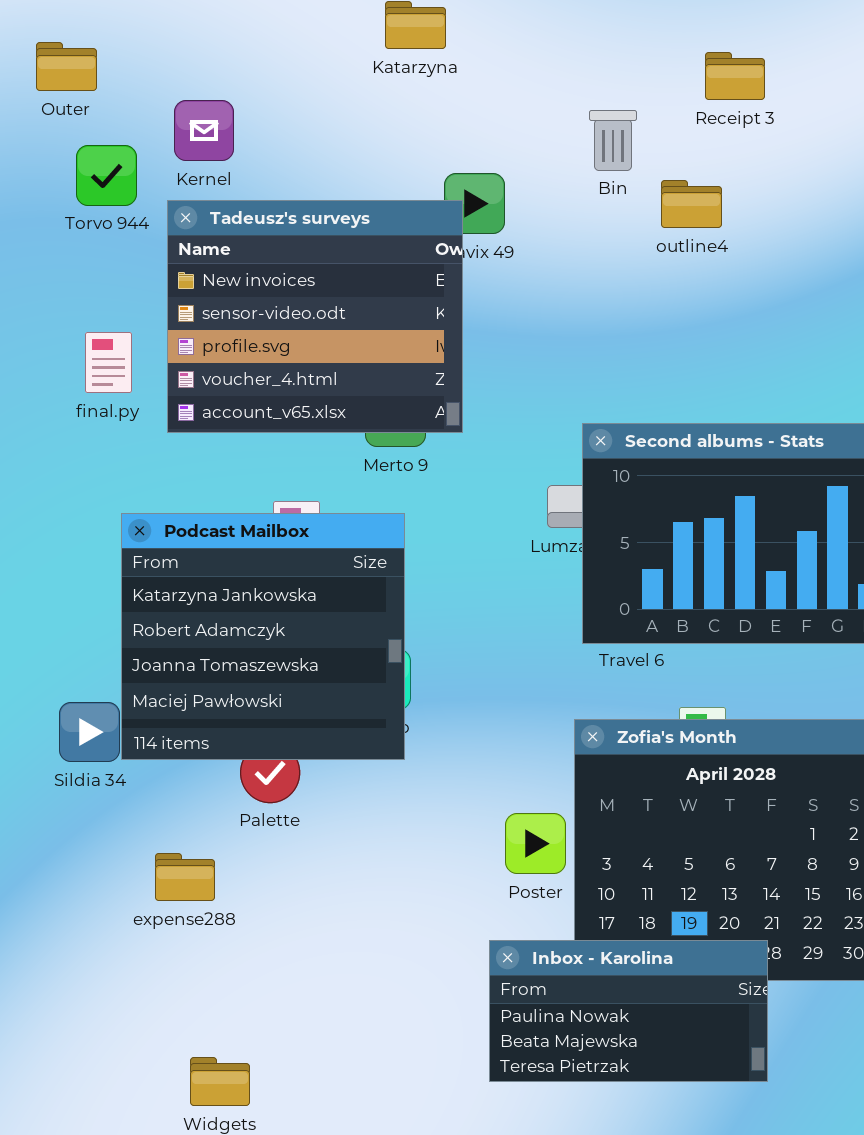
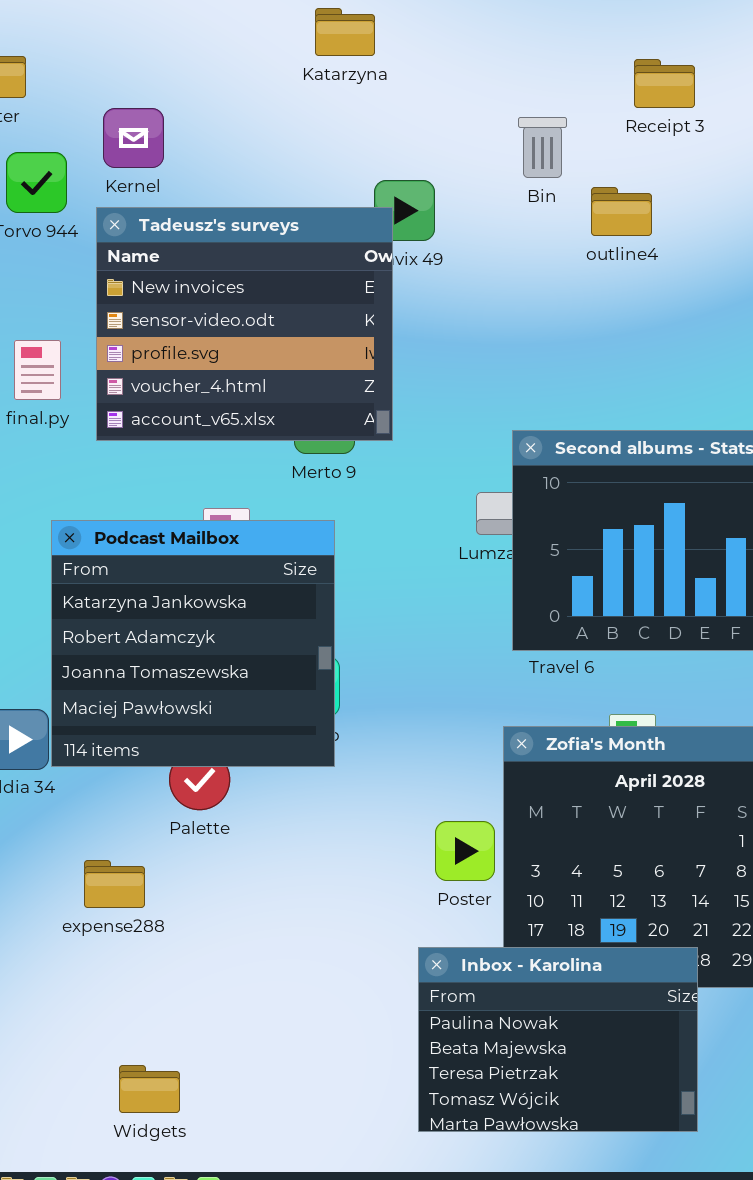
Inbox - Karolina: [489,940,768,1082] -> [418,947,698,1132], resized

